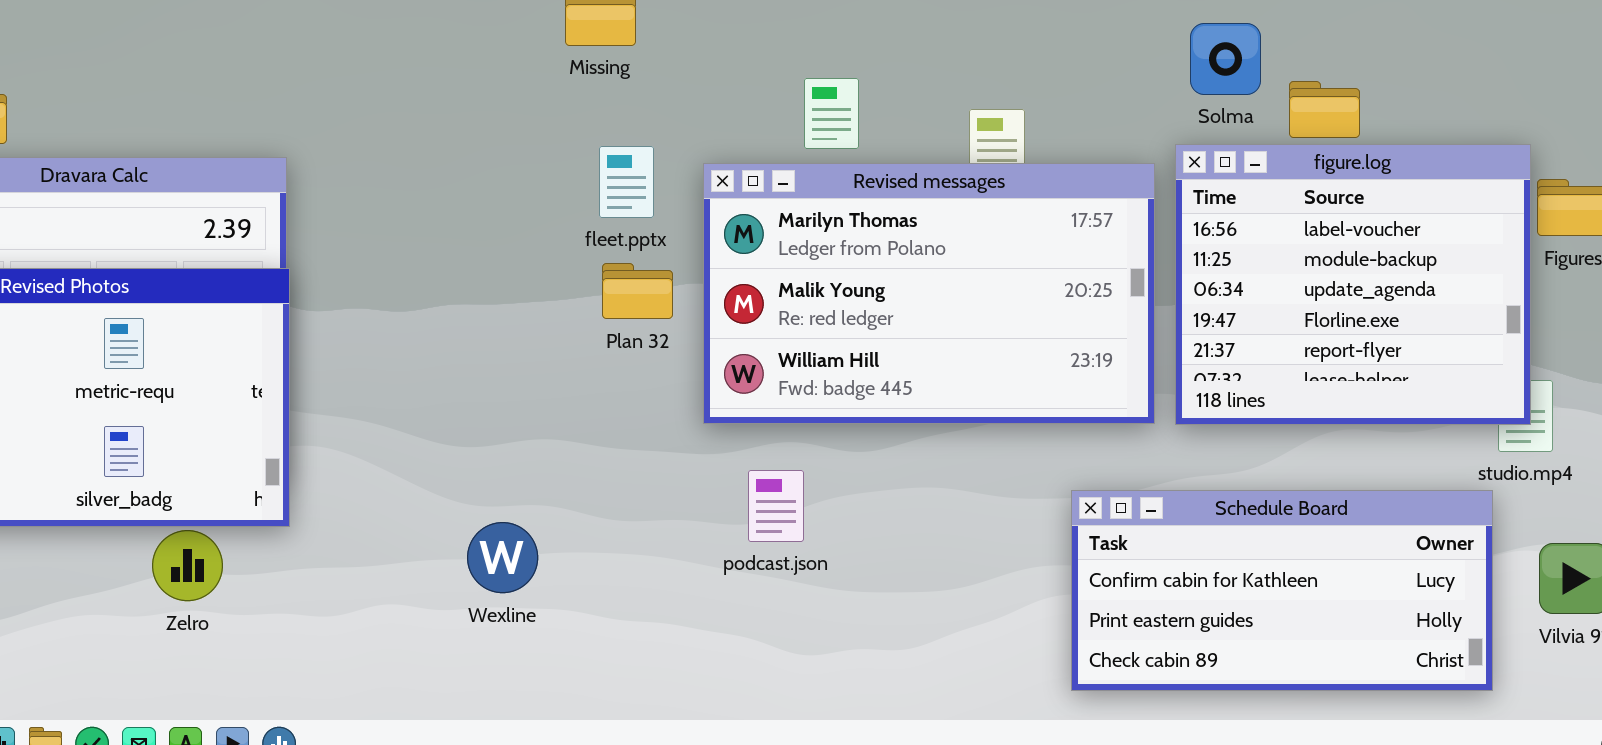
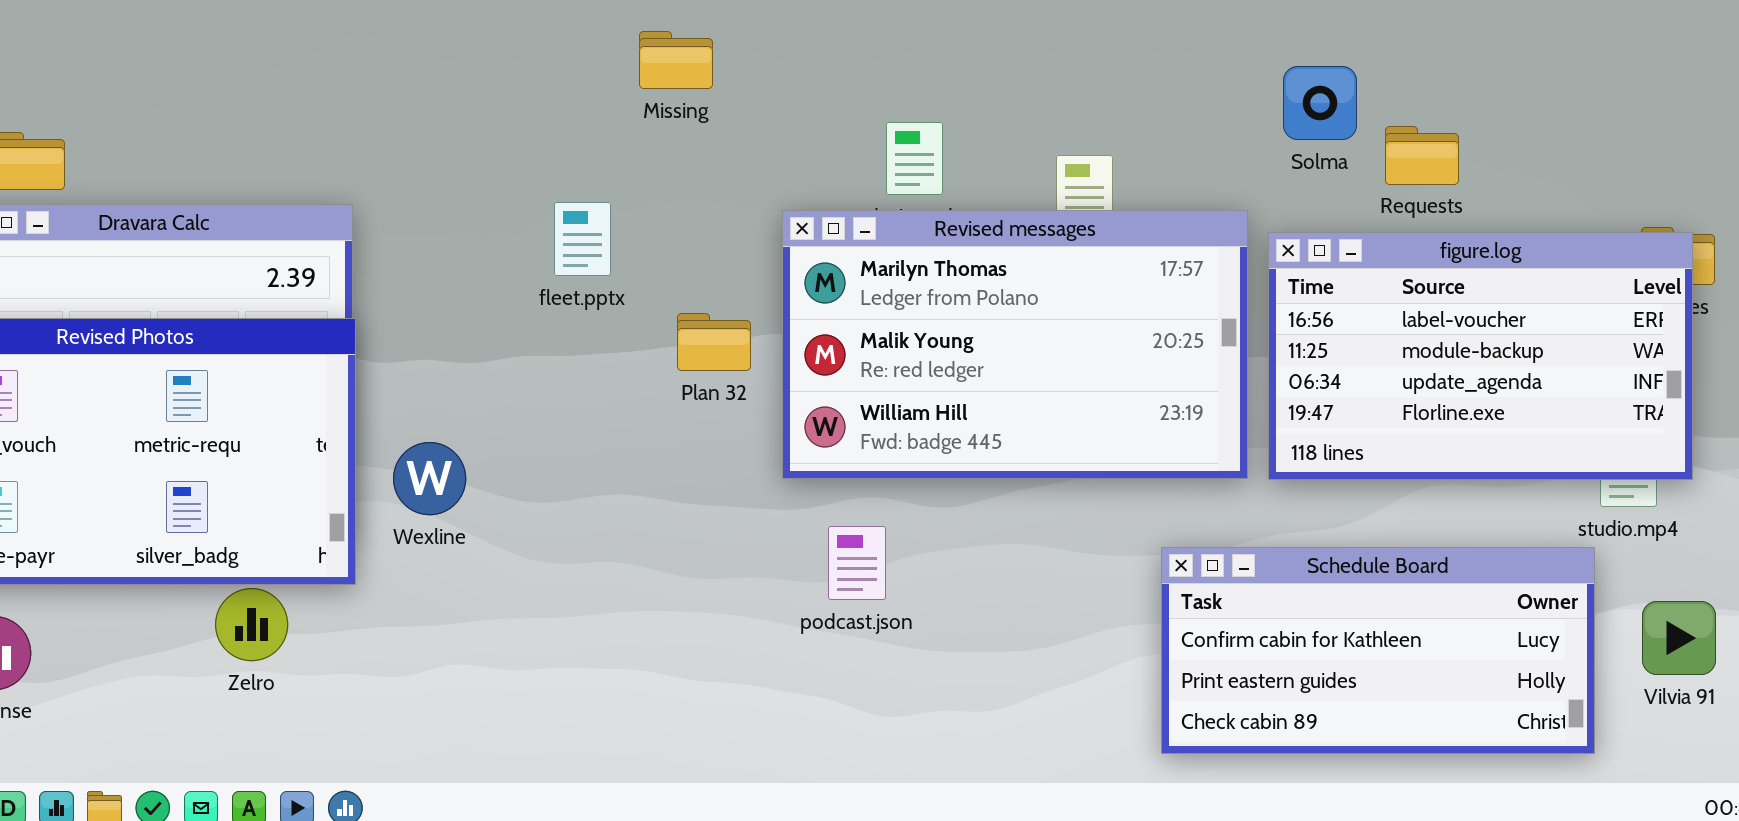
figure.log: [1175,144,1531,425] -> [1268,232,1693,480], resized
fleet.pptx: [599,146,654,218] -> [554,202,611,276], moved
Wexline: [467,522,538,593] -> [393,442,466,515], moved

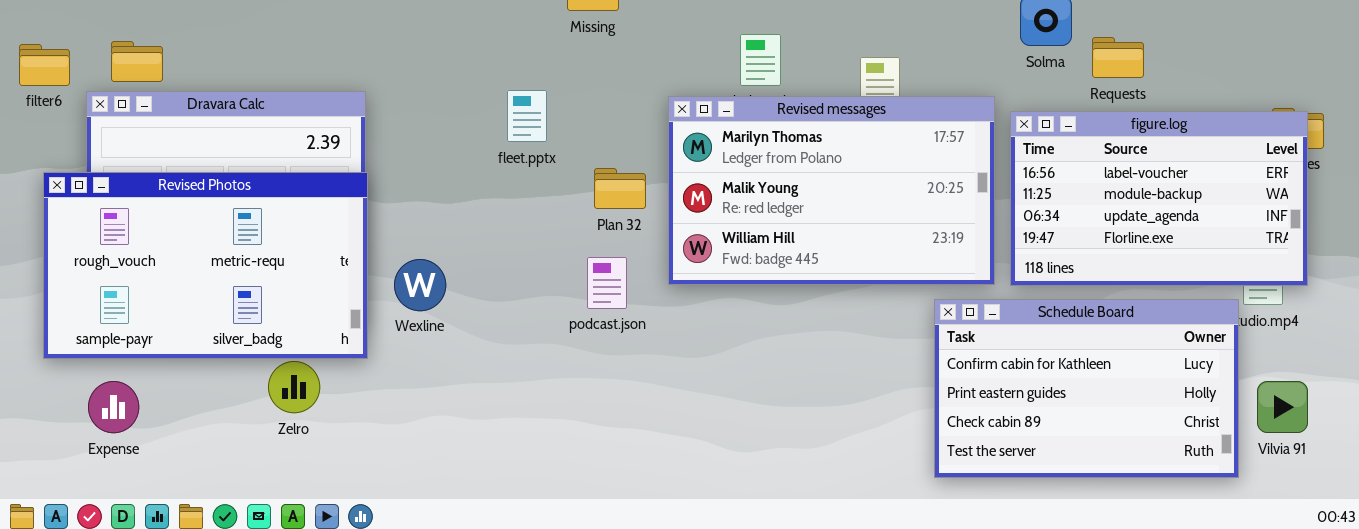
podcast.json: [828,526,886,600] -> [587,257,627,309], moved
Schedule Board: [1161,547,1595,754] -> [934,299,1239,478], resized
Vilvia 91: [1642,601,1716,675] -> [1257,381,1308,433], moved

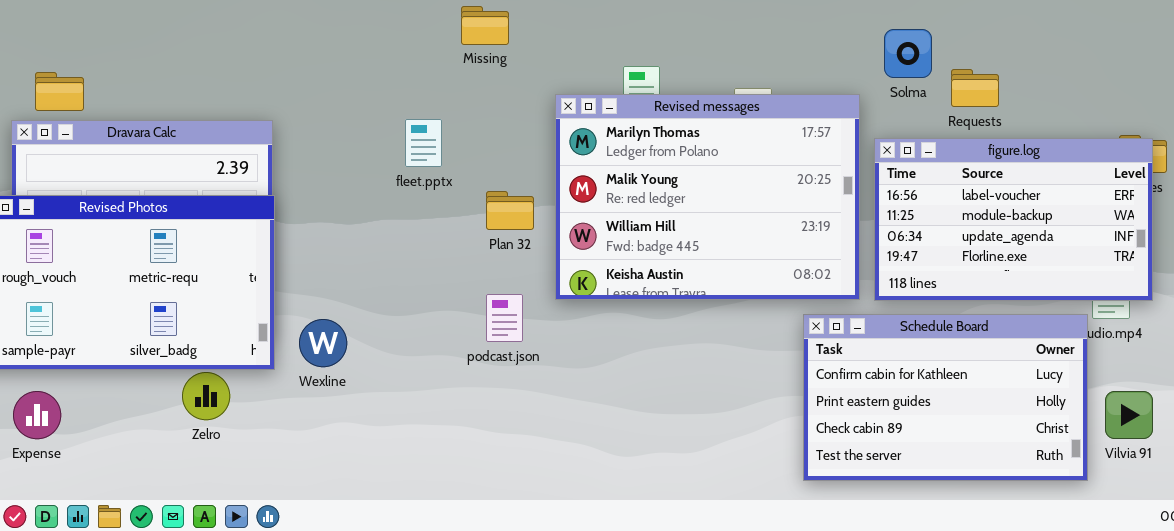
Revised messages: [668,96,995,285] -> [555,94,860,300], resized
podcast.json: [587,257,627,309] -> [486,294,523,342], moved
Wexline: [394,259,446,311] -> [299,319,347,367], moved

